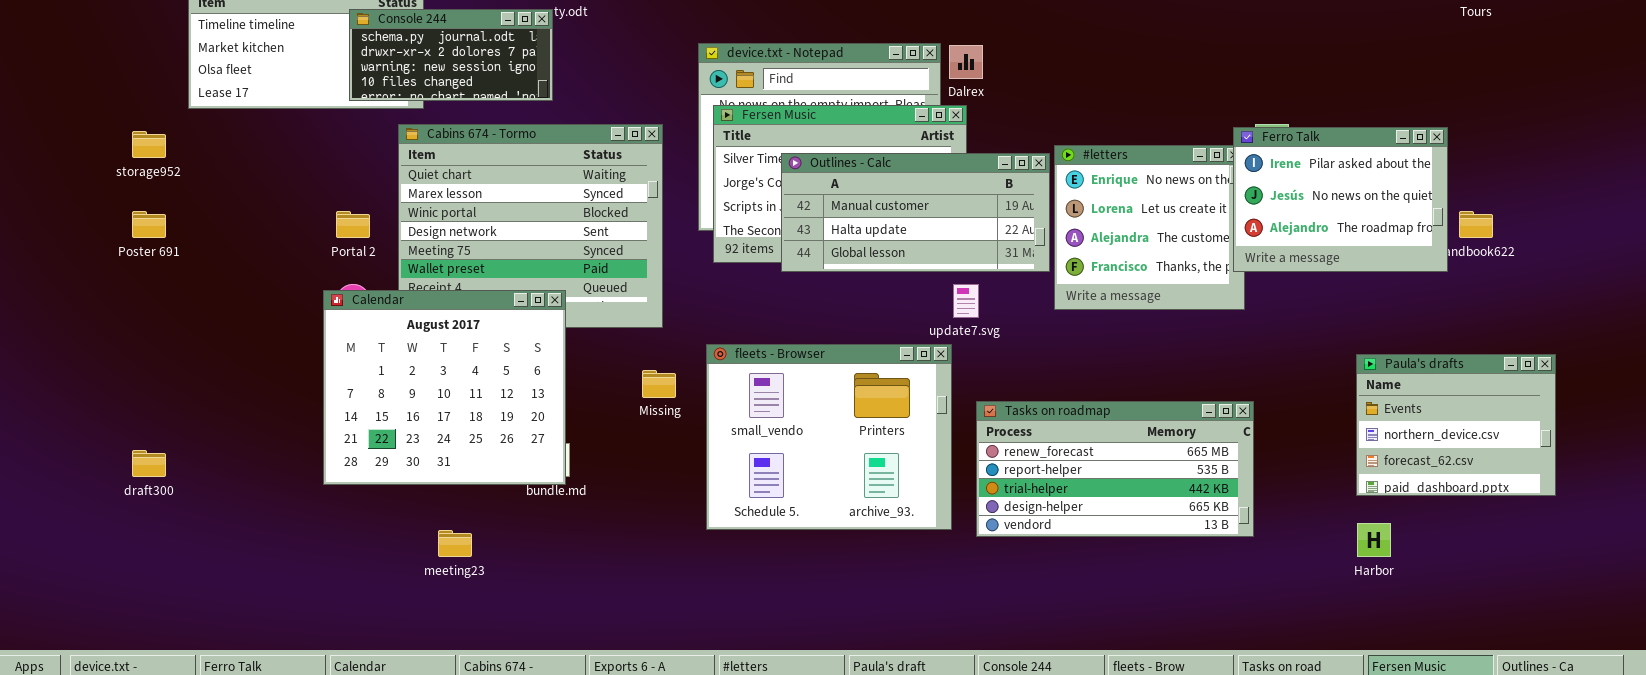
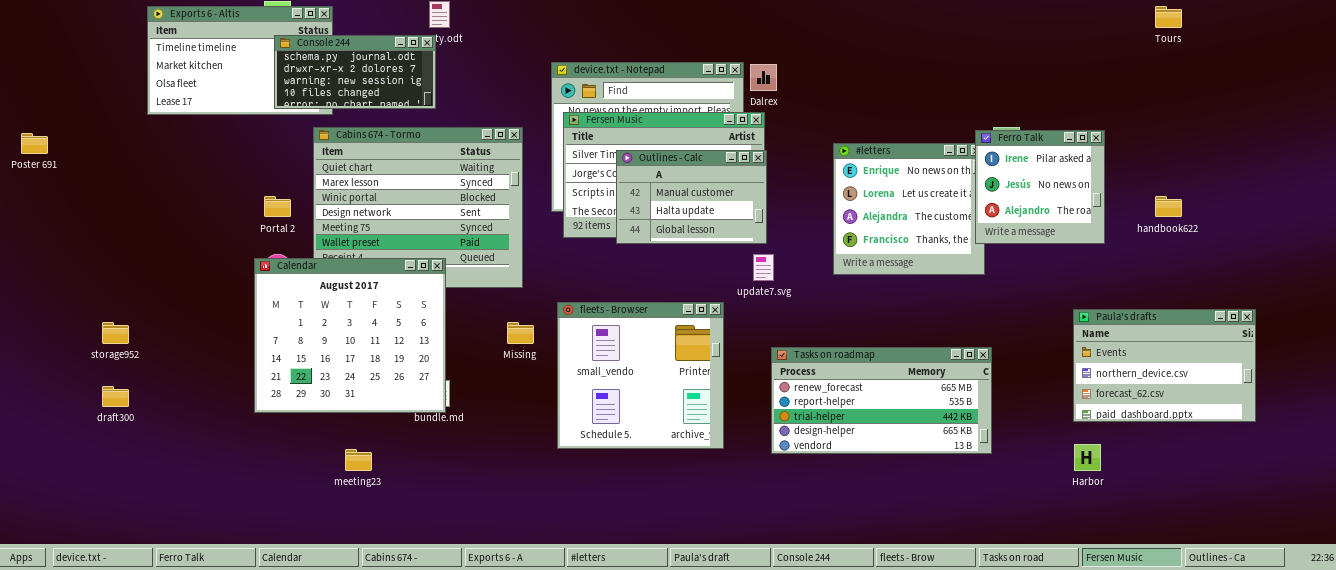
Ferro Talk: [1233,127,1448,272] -> [975,130,1105,244], resized
storage952: [132,131,166,158] -> [102,322,129,344], moved
Outlines - Calc: [781,153,1050,272] -> [616,150,767,244], resized
Poster 691: [132,211,166,238] -> [21,133,48,154], moved
fleets - Browser: [706,344,952,530] -> [557,302,724,449], resized
Paula's drafts: [1356,354,1556,496] -> [1073,309,1256,422], resized

